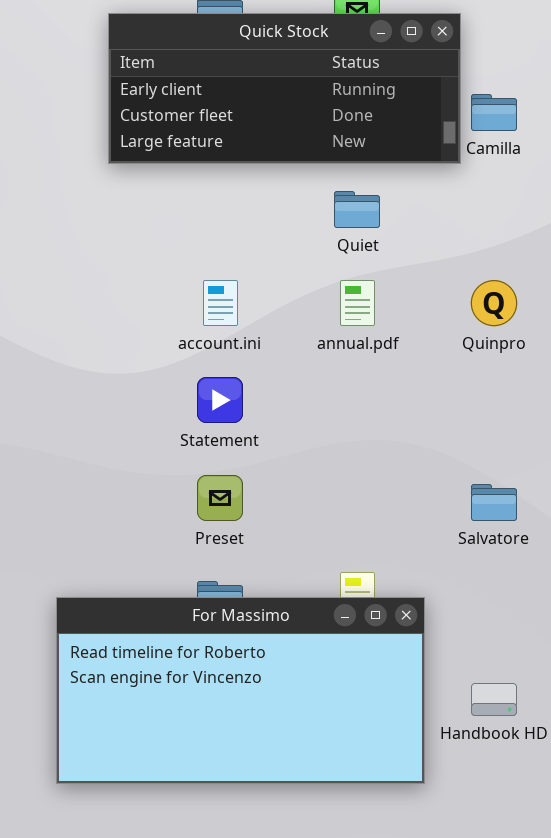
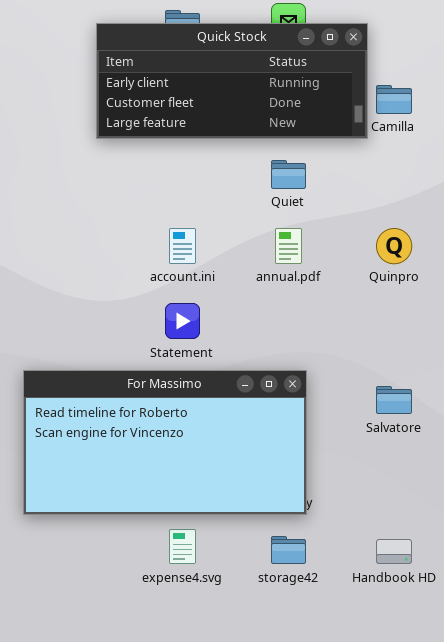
For Massimo: [56,597,425,784] -> [23,370,307,515], moved

